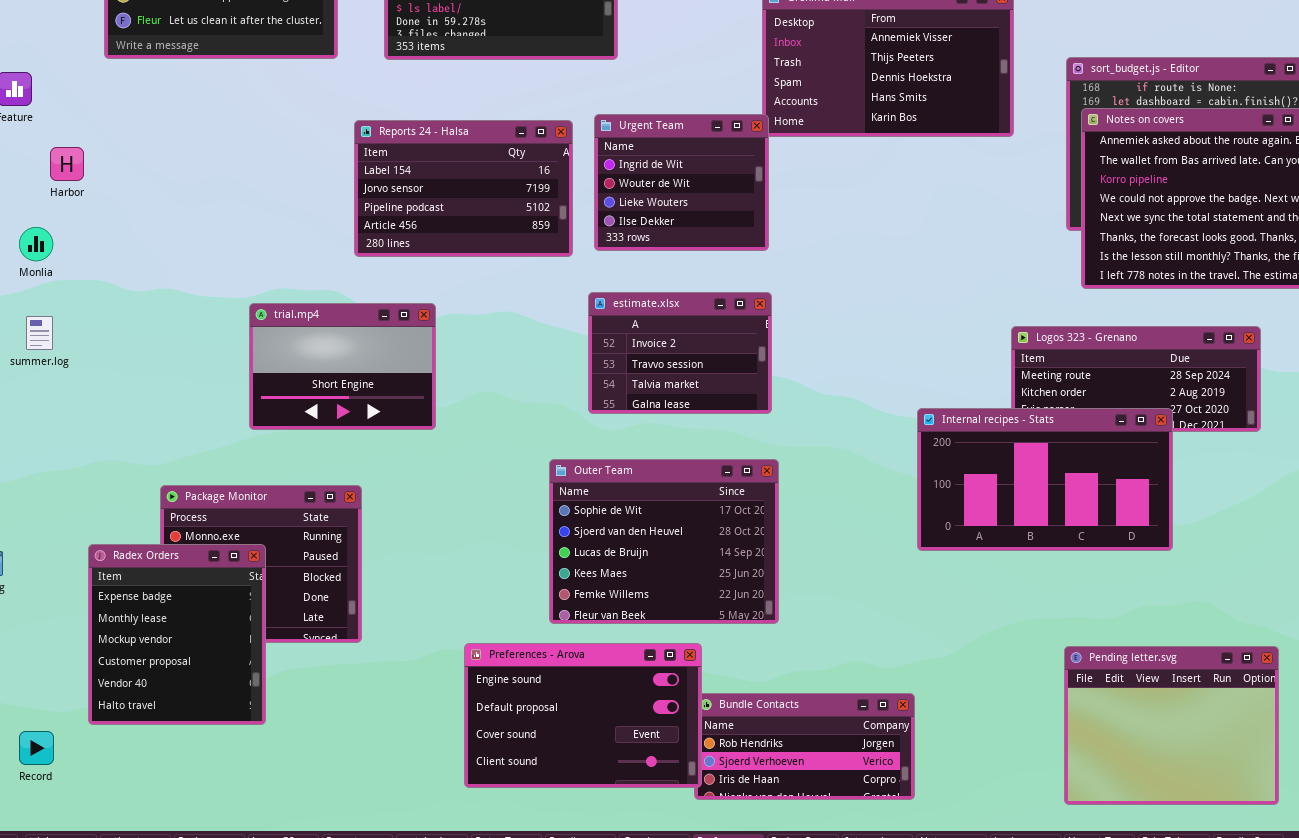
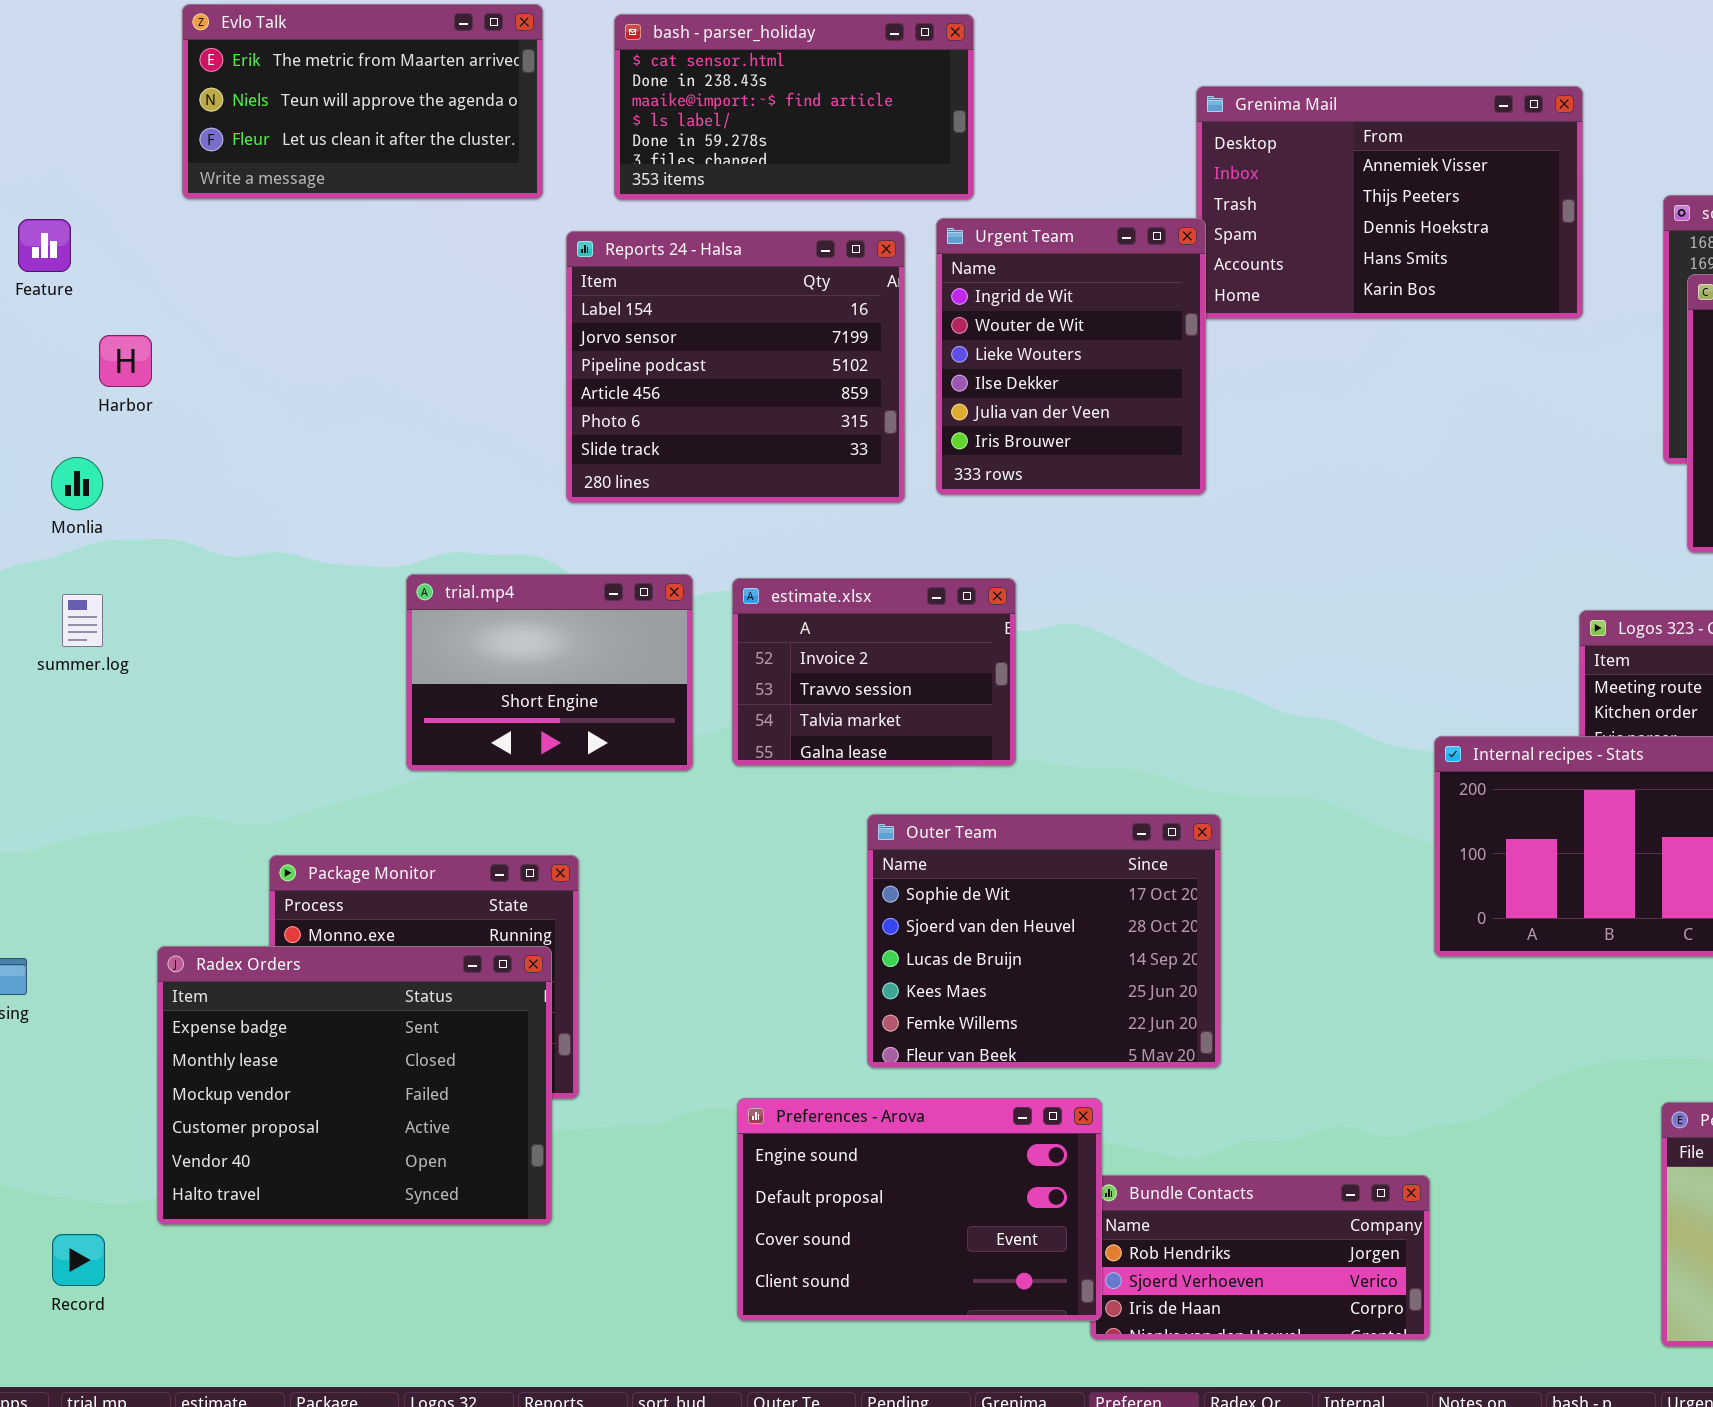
Urgent Team: [594,114,769,251] -> [936,218,1206,495], resized
Reports 24 - Halsa: [354,120,573,257] -> [566,231,905,503], resized
estimate.xlsx: [588,292,772,414] -> [732,578,1016,766], moved
Radex Orders: [88,544,266,725] -> [157,946,552,1225], resized

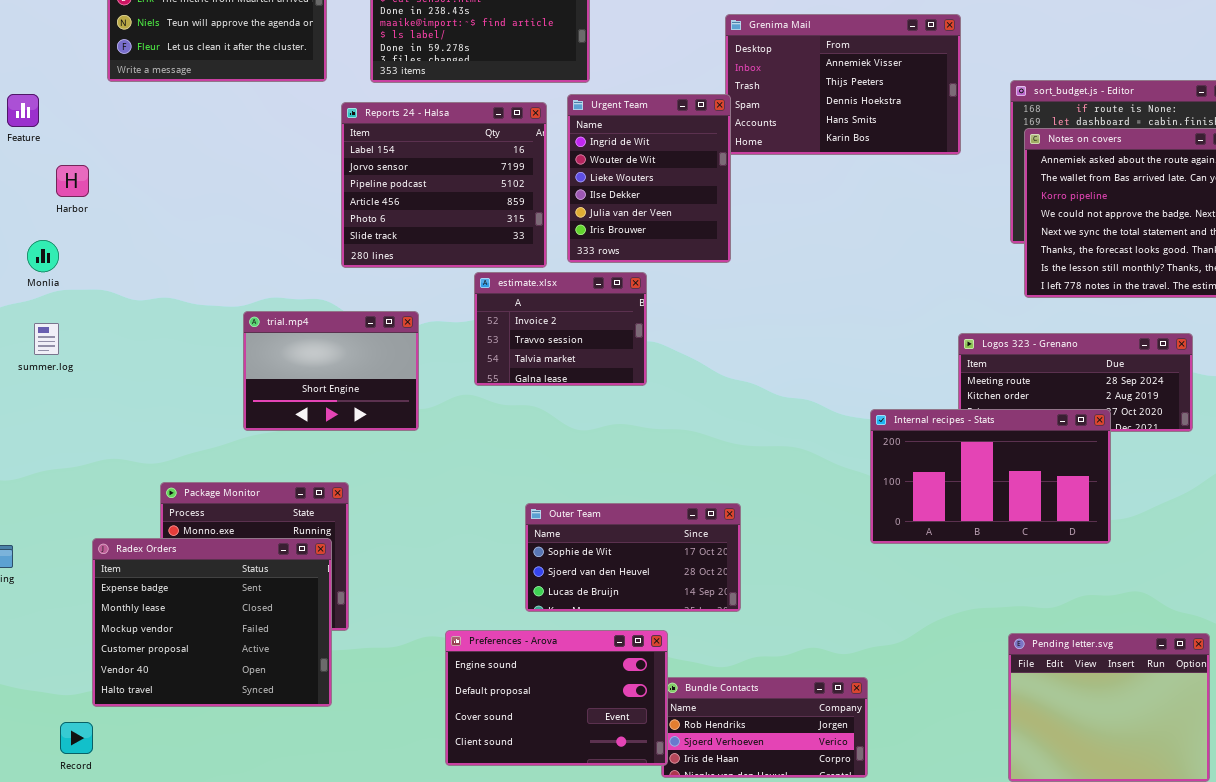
estimate.xlsx: [732,578,1016,766] -> [474,272,647,386], moved
Outer Team: [867,814,1221,1068] -> [525,503,741,612], resized
Record: [52,1234,105,1286] -> [60,722,93,754], moved

